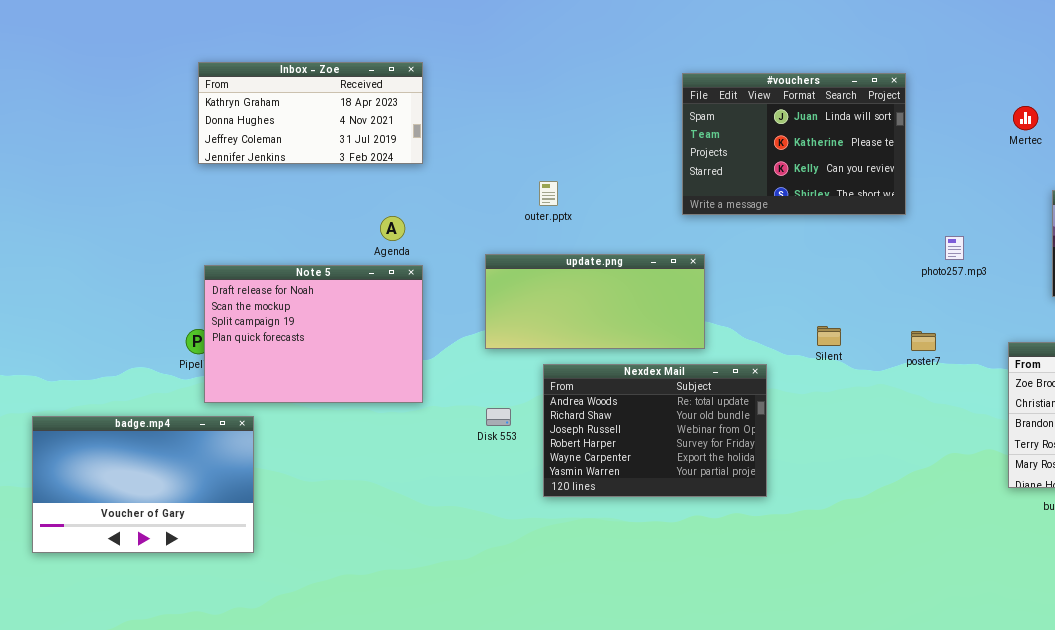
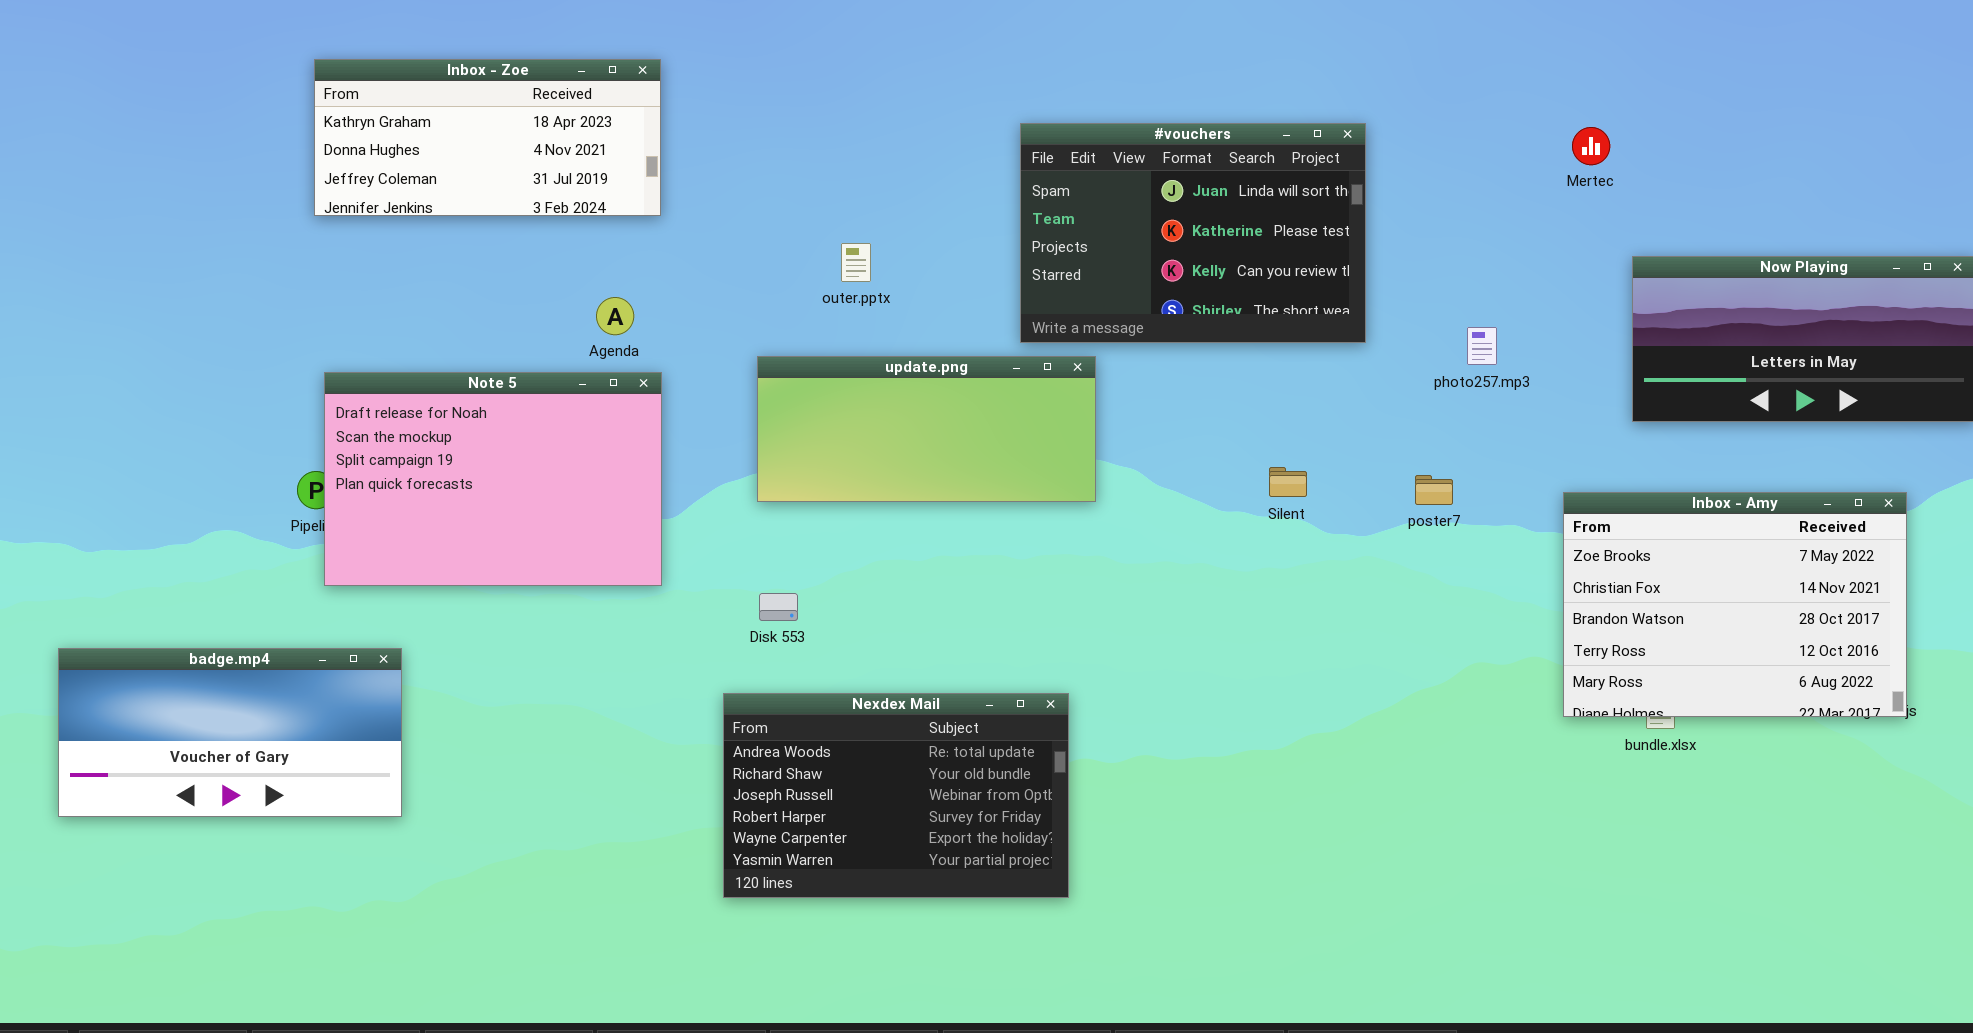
#vouchers: [682,73,906,215] -> [1020,123,1366,343], moved
Nexdex Mail: [543,364,767,497] -> [723,693,1069,898], moved
badge.mp4: [32,416,254,553] -> [58,648,402,817], resized

